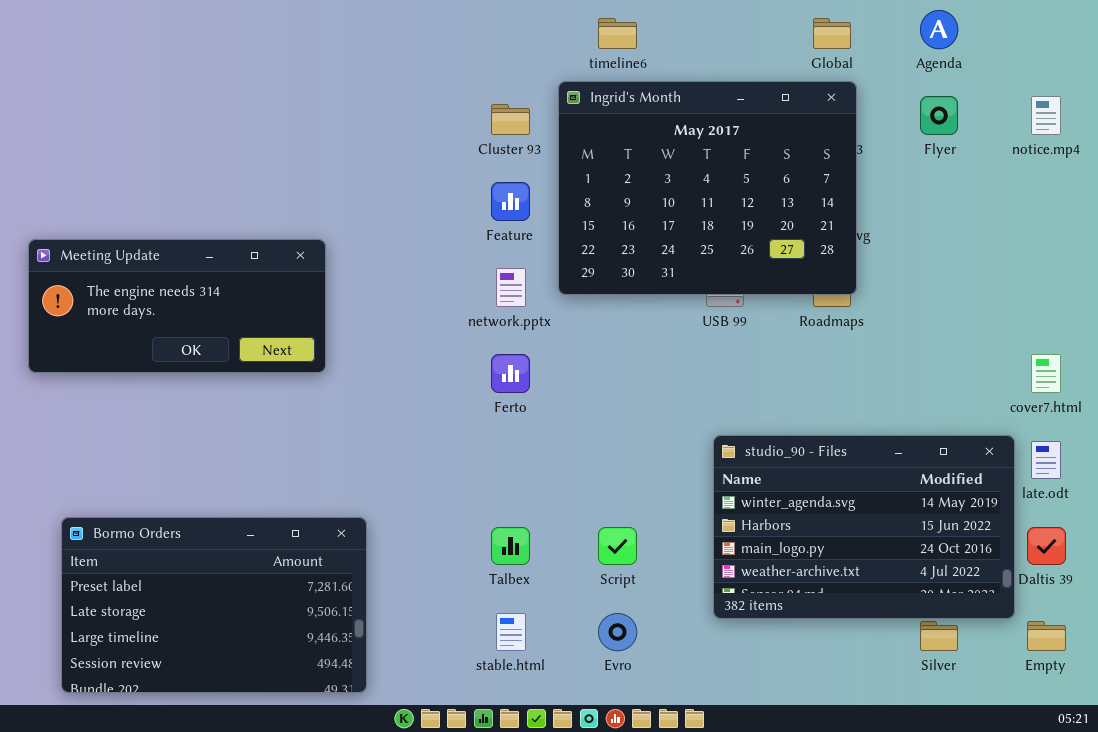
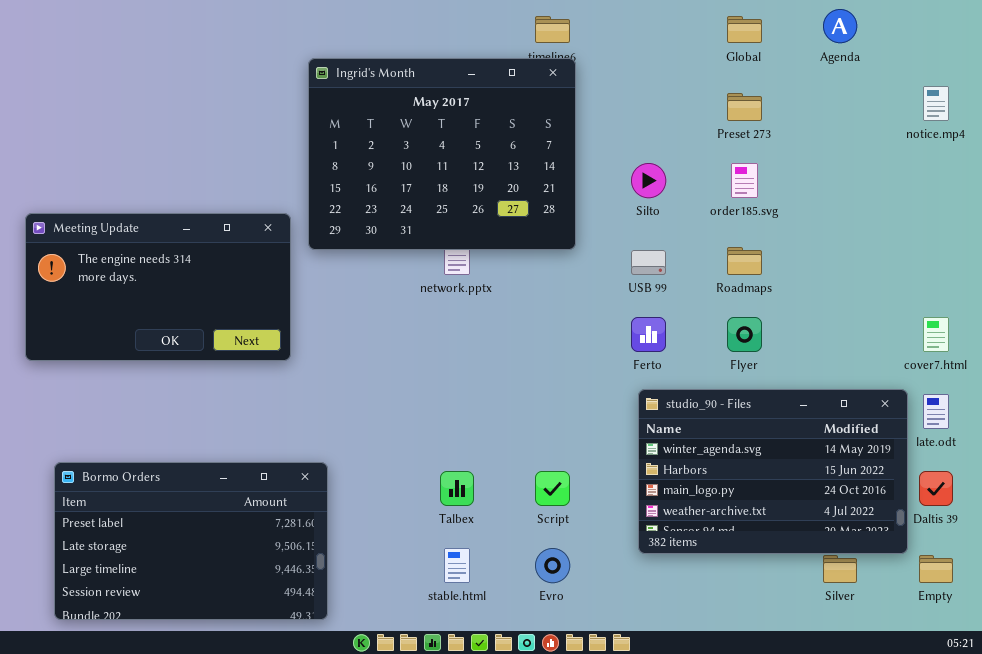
Ingrid's Month: [558,81,857,295] -> [308,58,576,250], moved
Flyer: [920,96,958,135] -> [727,317,762,352], moved
Meeting Update: [28,239,326,373] -> [25,213,291,361], resized
Ferto: [491,354,530,393] -> [631,317,666,352], moved

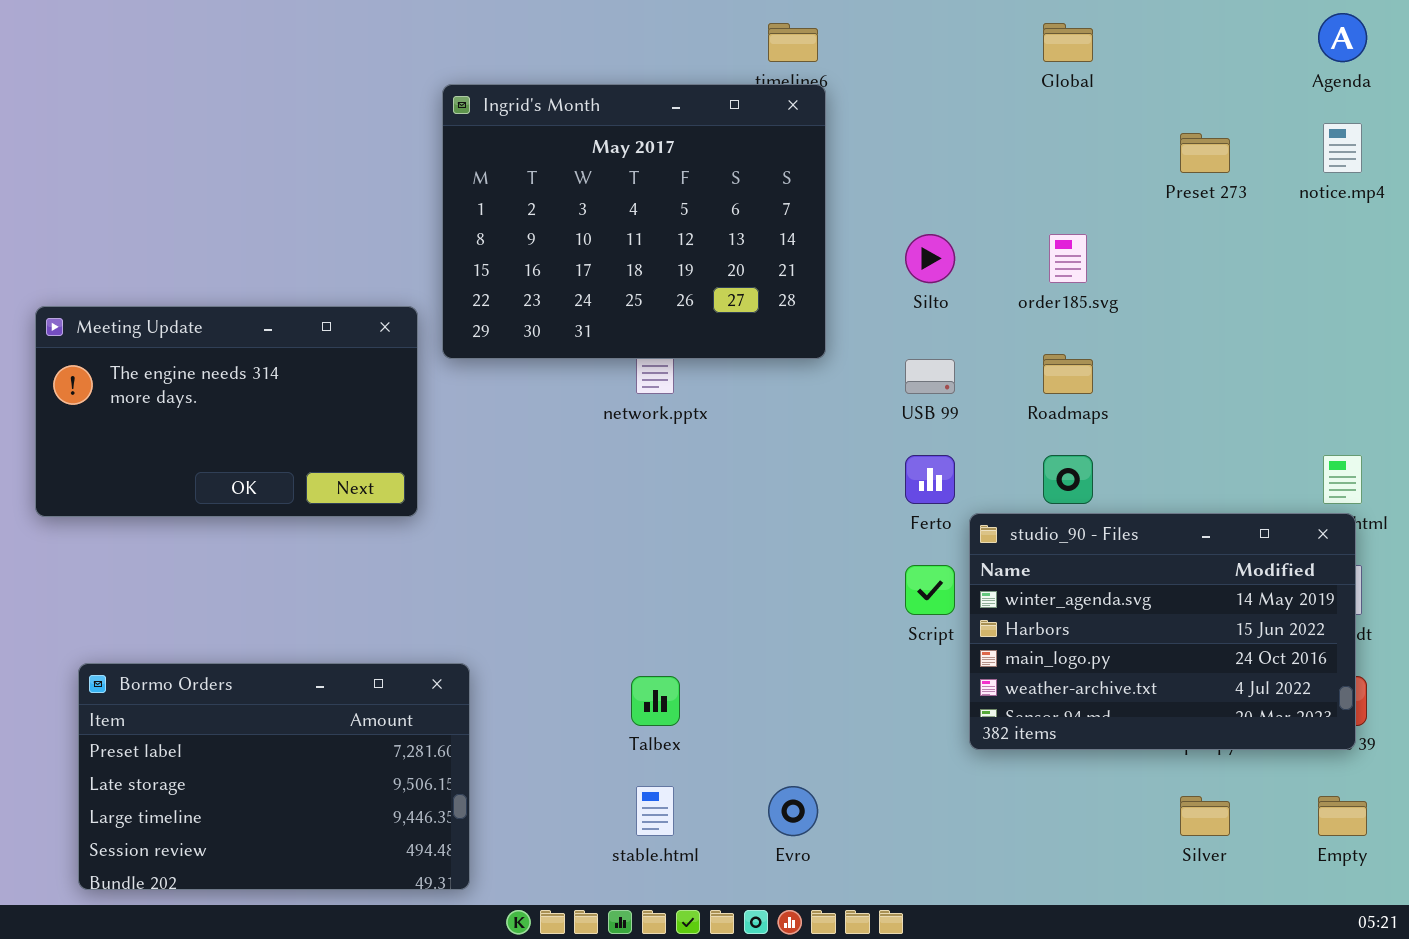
Agenda: [823,9,857,43] -> [1318,13,1367,62], moved
Preset 273: [727,93,762,121] -> [1180,133,1230,173], moved
studio_90 - Files: [638,389,908,554] -> [969,513,1356,750], moved
Script: [535,471,570,506] -> [905,565,955,615], moved

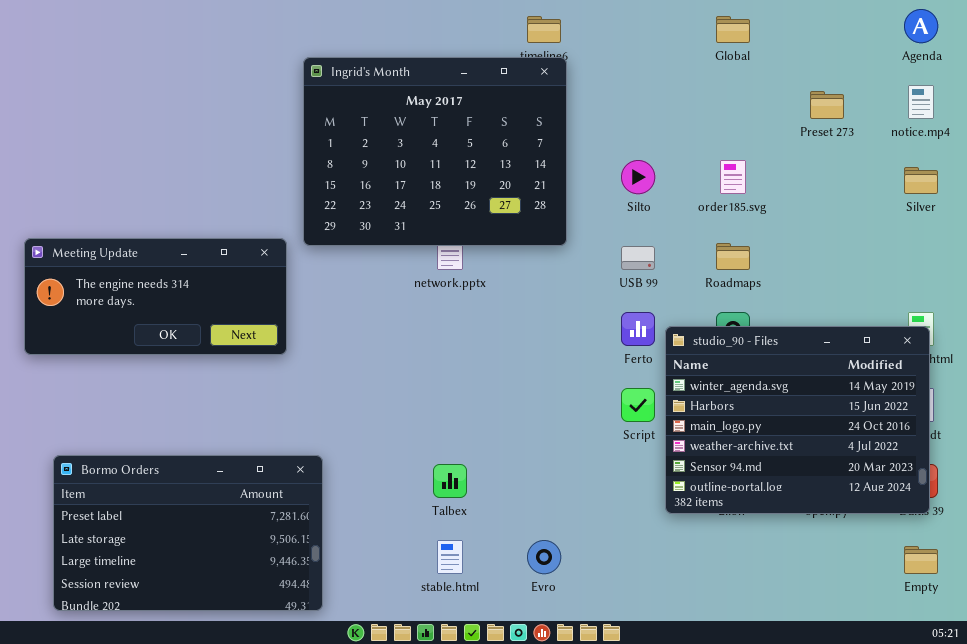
Meeting Update: [35,306,418,517] -> [24,238,287,355], resized
studio_90 - Files: [969,513,1356,750] -> [665,326,930,514], resized
Silver: [1180,796,1230,836] -> [904,167,938,194], moved

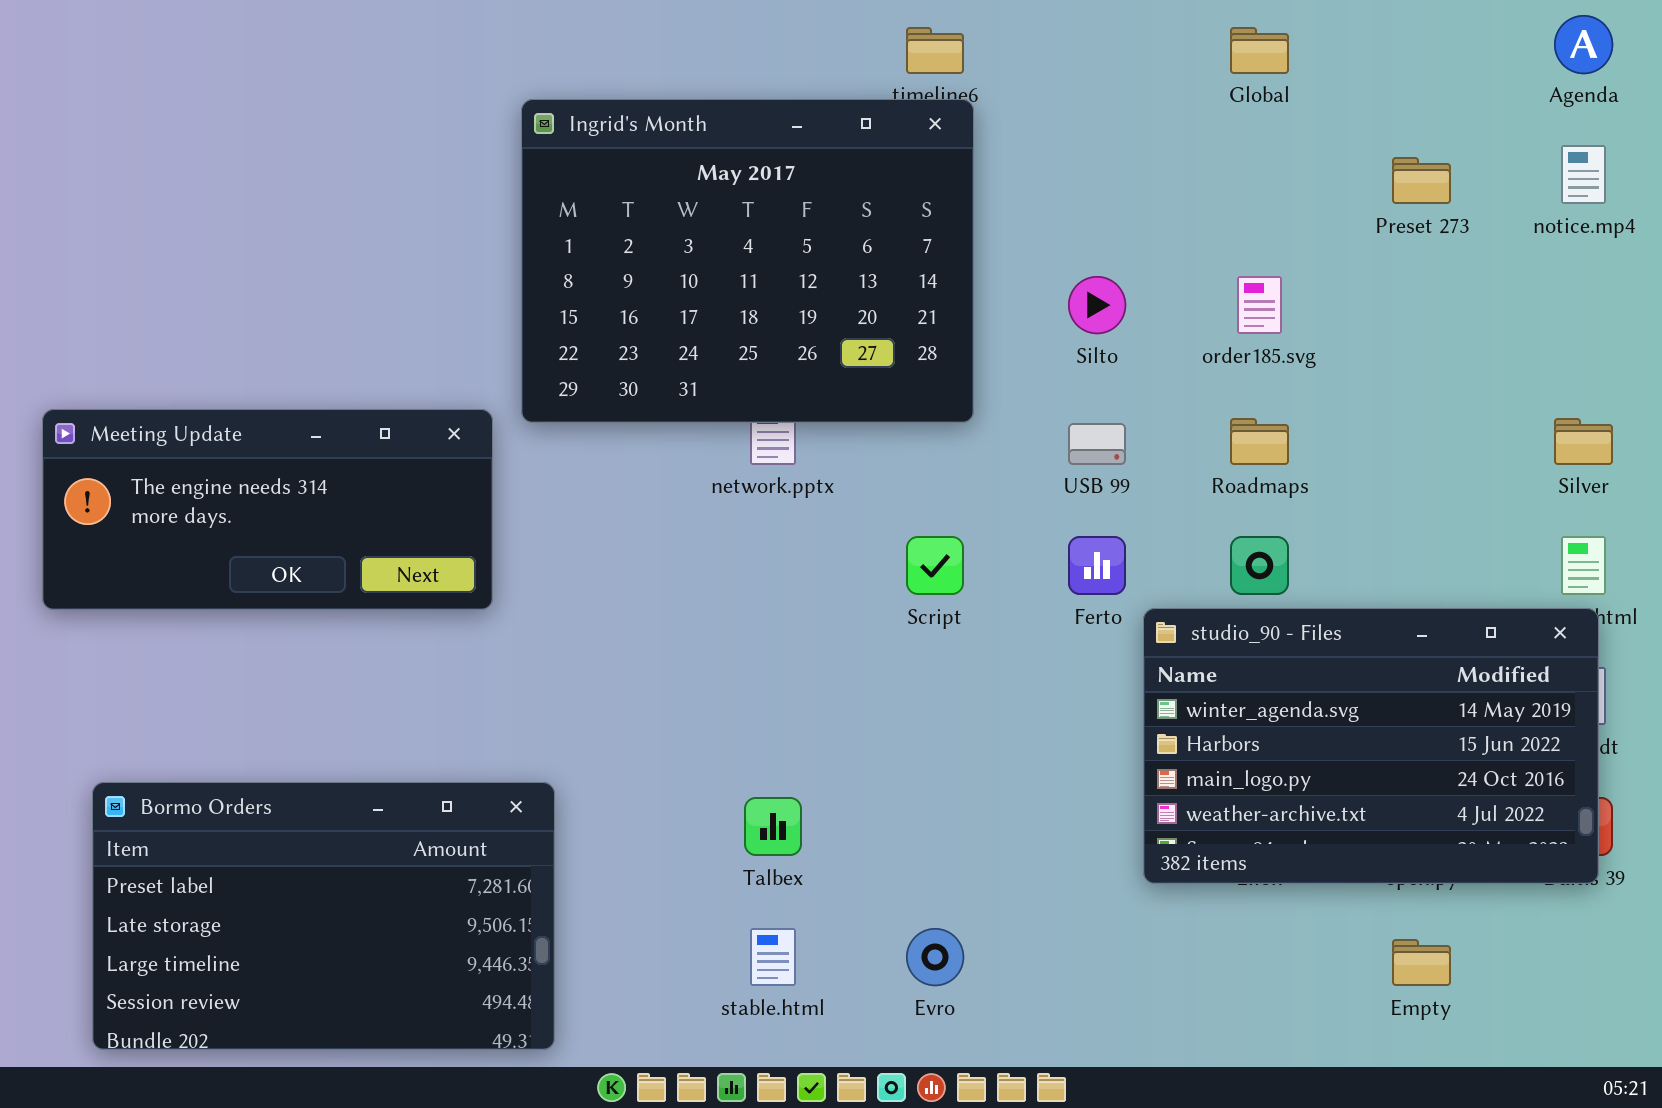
Silver: [904,167,938,194] -> [1554,418,1613,465], moved
studio_90 - Files: [665,326,930,514] -> [1143,608,1599,884], resized
Script: [621,388,655,422] -> [906,536,964,595], moved
Empty: [904,546,938,574] -> [1392,939,1451,986], moved

